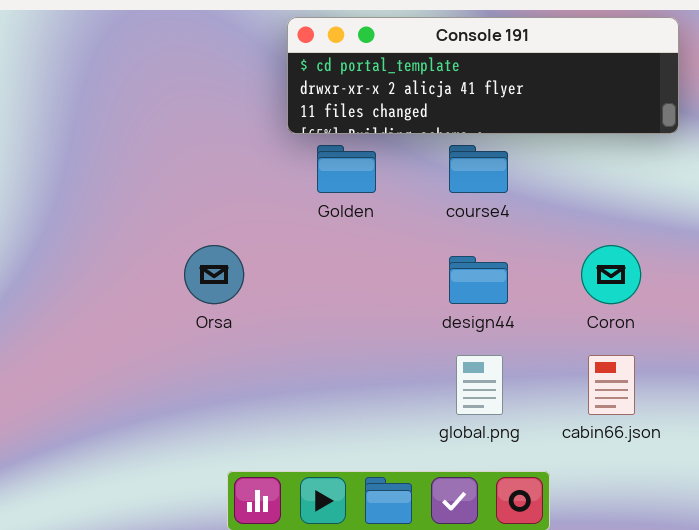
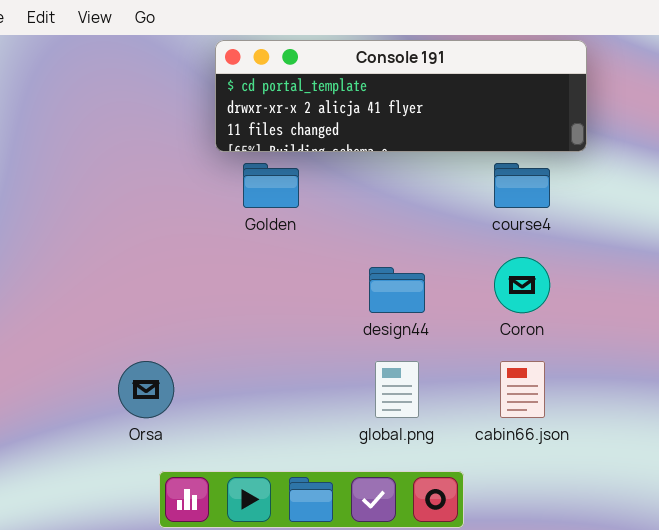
course4: [449,145,508,193] -> [494,163,550,208], moved
Orsa: [184,245,244,304] -> [118,361,174,418], moved

